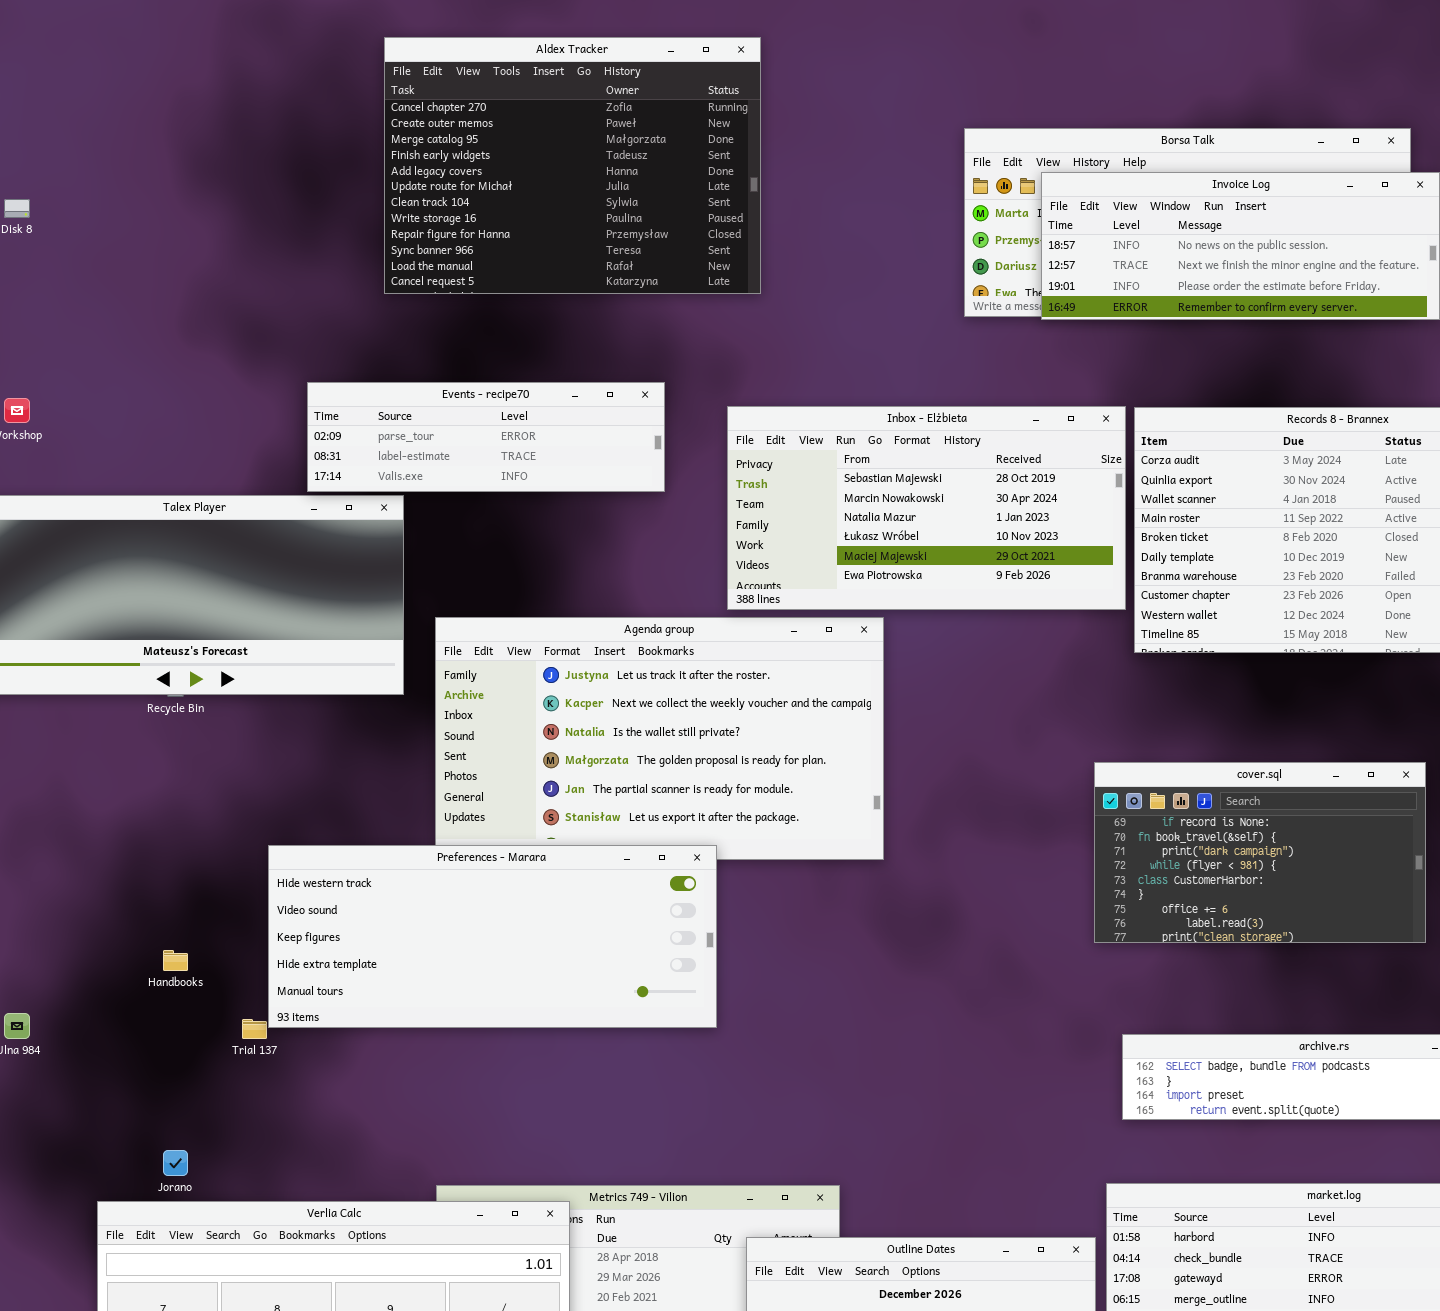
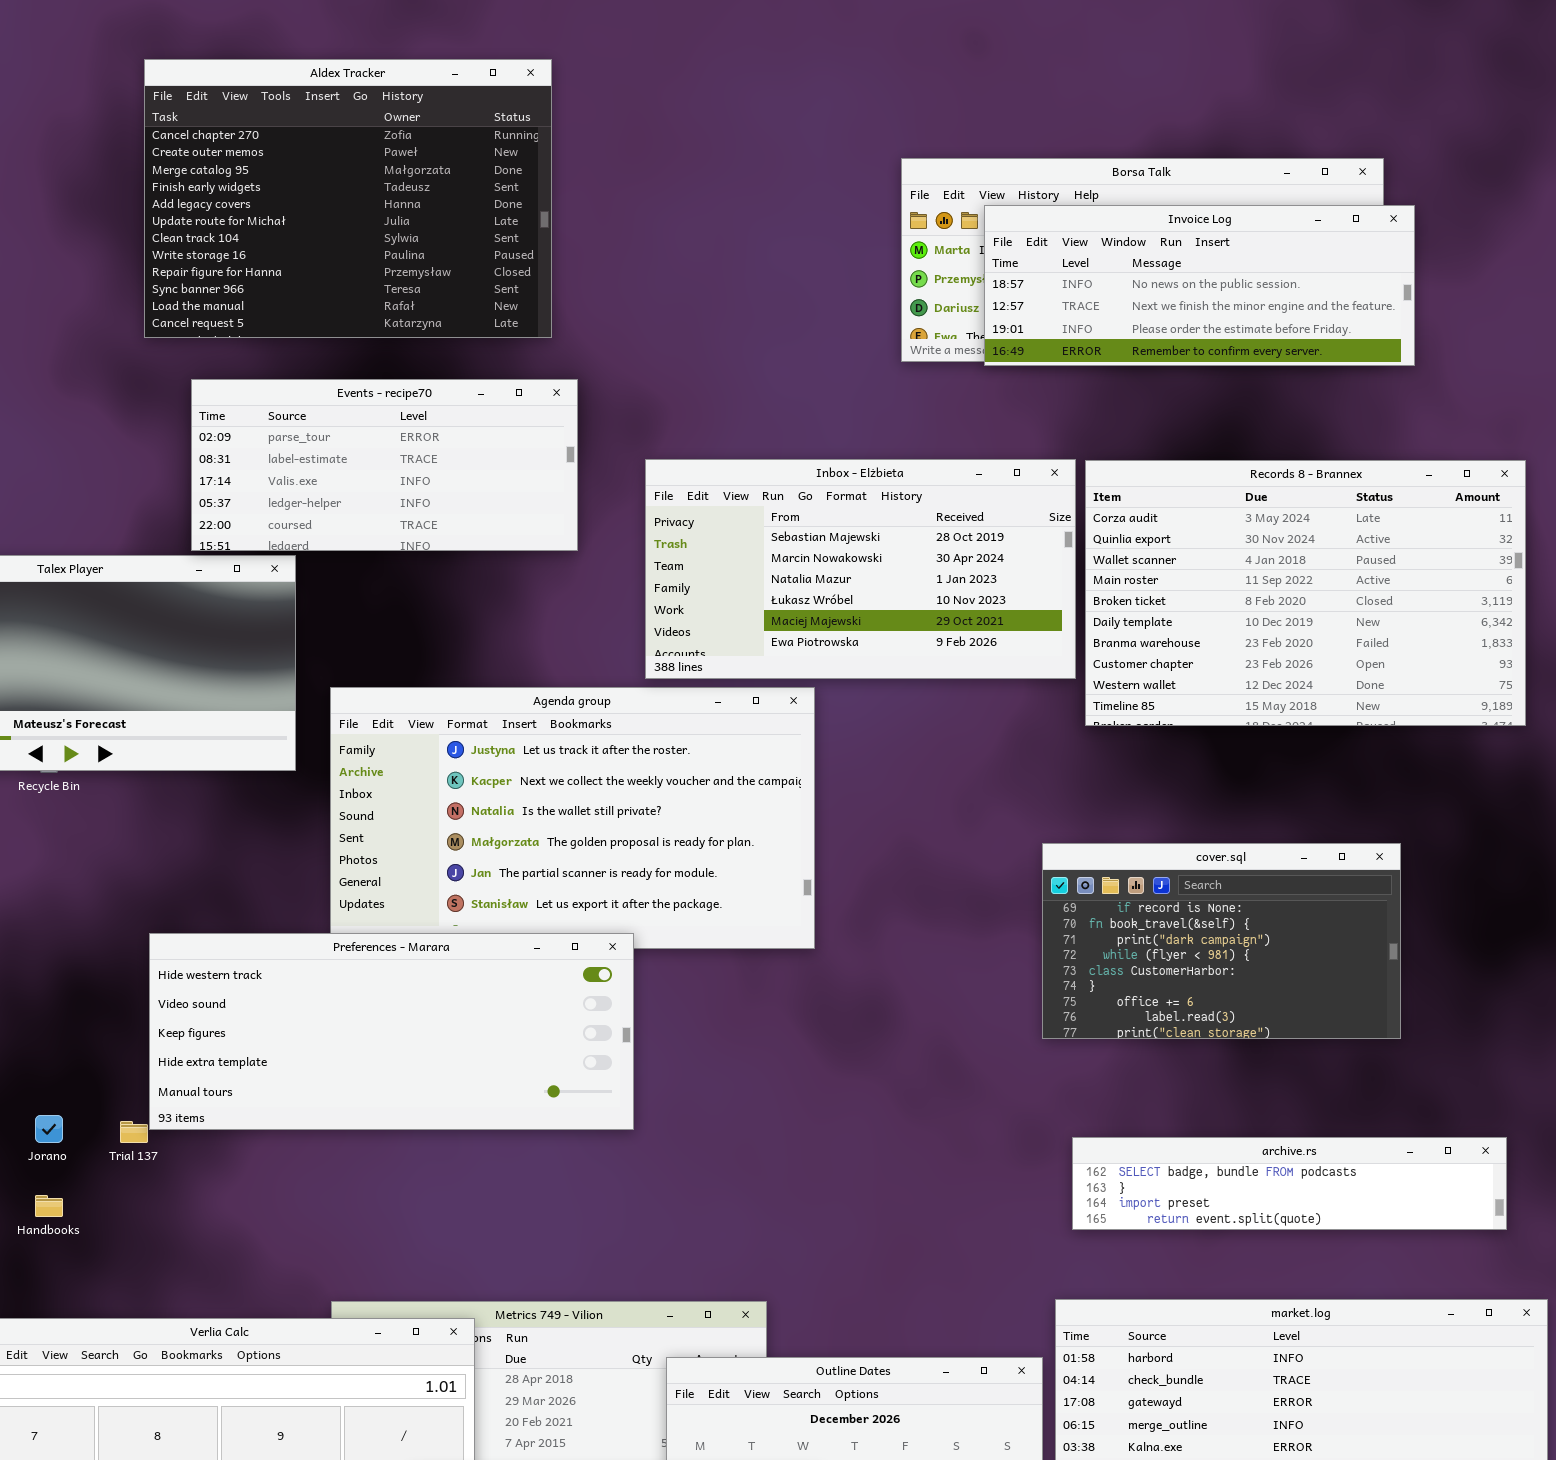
Aldex Tracker: [384,37,761,294] -> [144,59,552,338], moved
Events - recipe70: [307,382,665,492] -> [191,379,578,551], resized
Handbooks: [163,950,188,971] -> [35,1195,63,1217], moved
Jorano: [163,1150,188,1176] -> [35,1115,63,1143], moved

